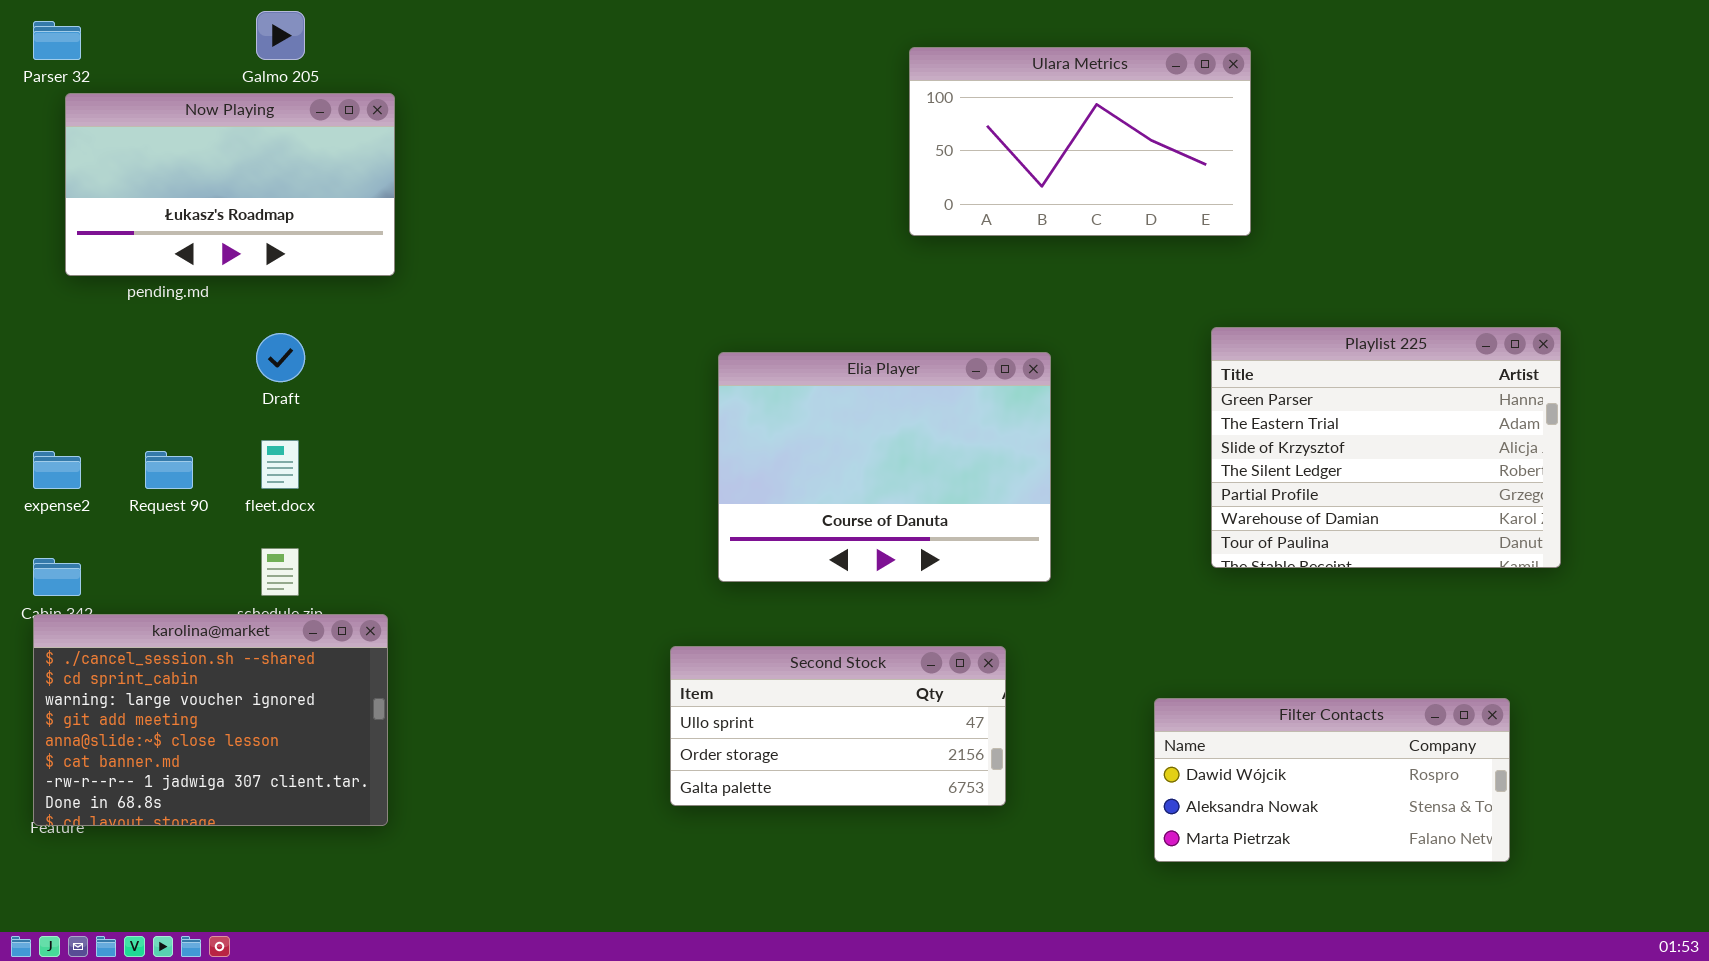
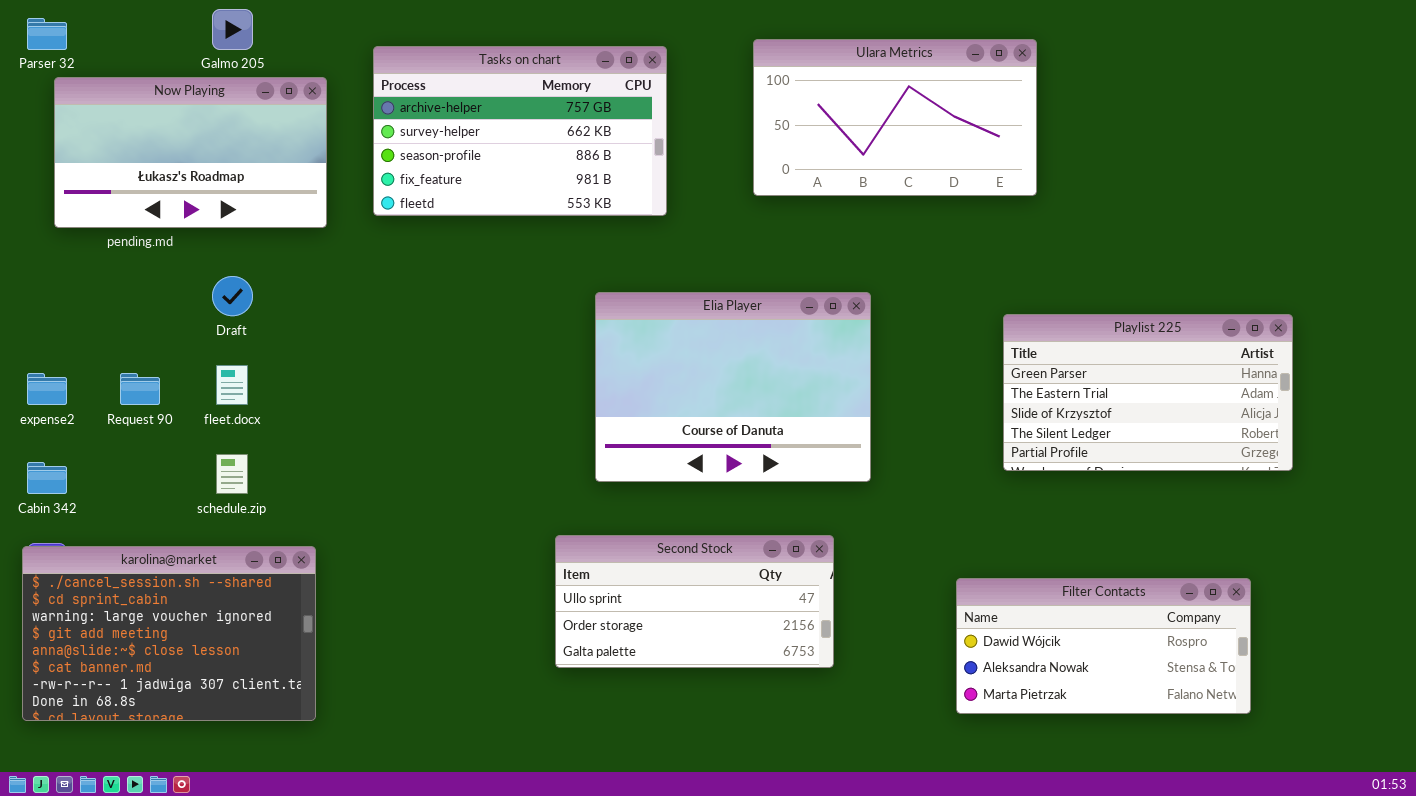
Tasks on chart: none -> [373,46,667,216], opened
Playlist 225: [1211,327,1561,568] -> [1003,314,1293,471], resized
karolina@market: [33,614,388,826] -> [22,546,316,721], moved

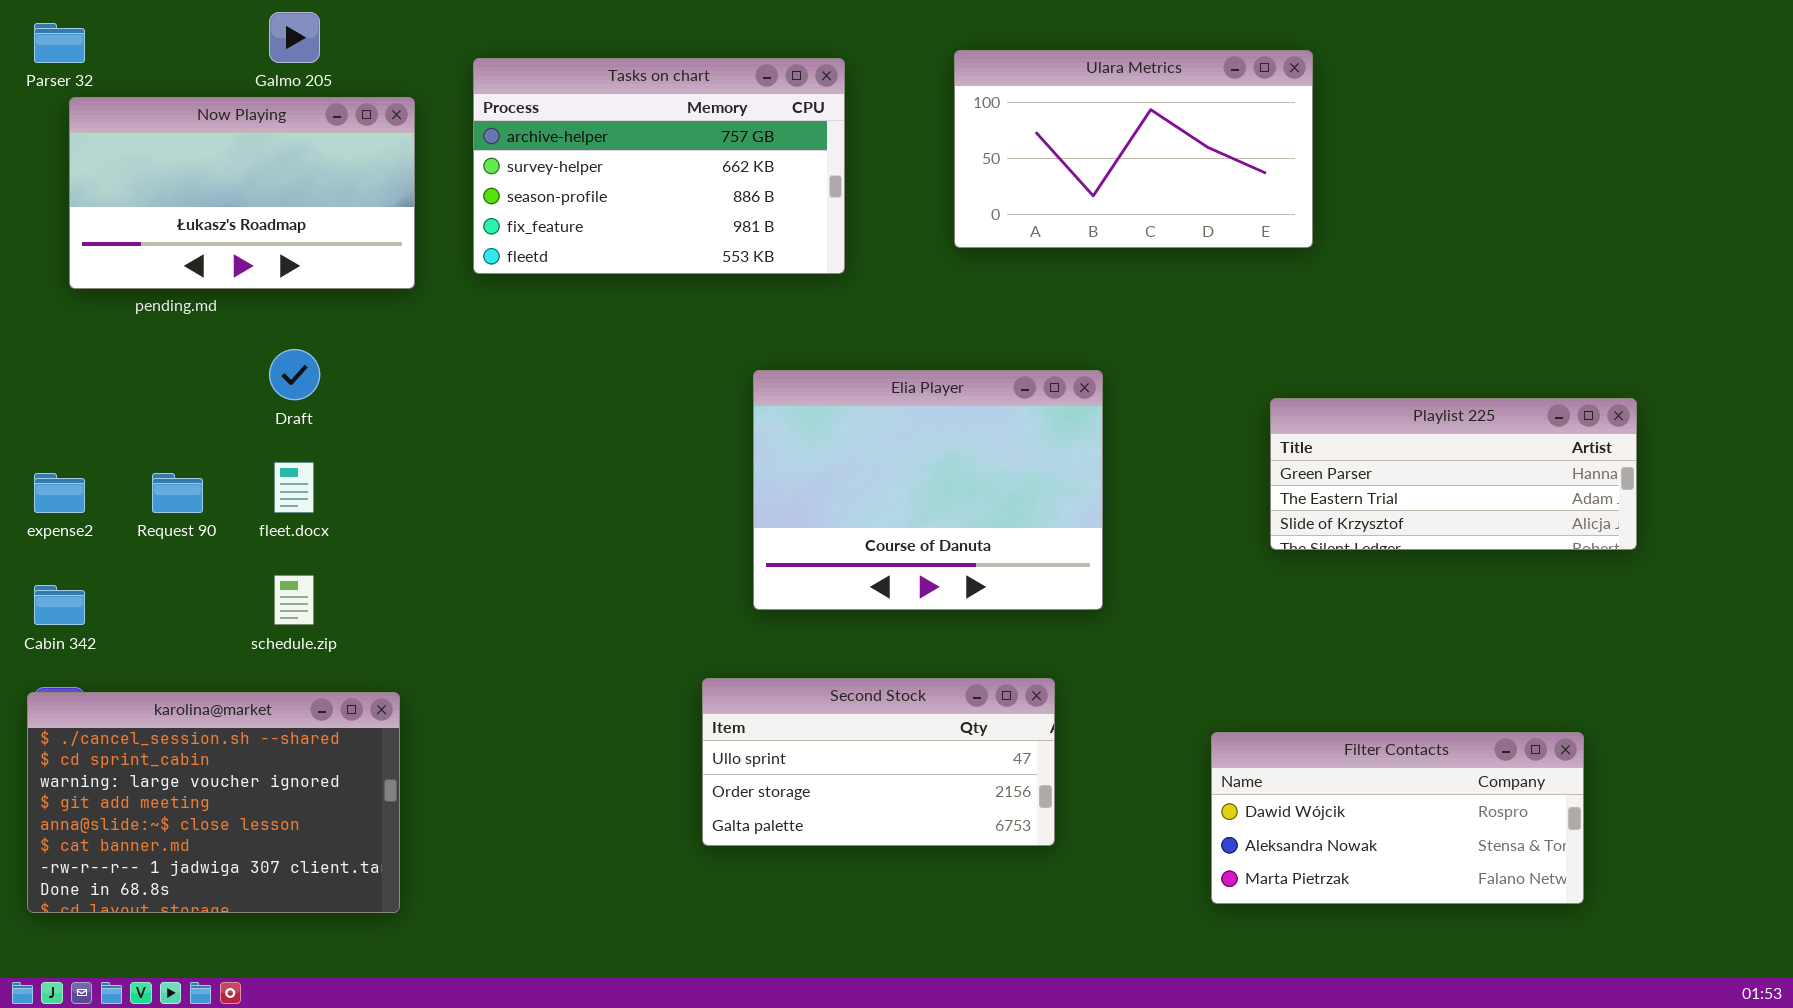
Playlist 225: [1003,314,1293,471] -> [1270,398,1637,550], resized

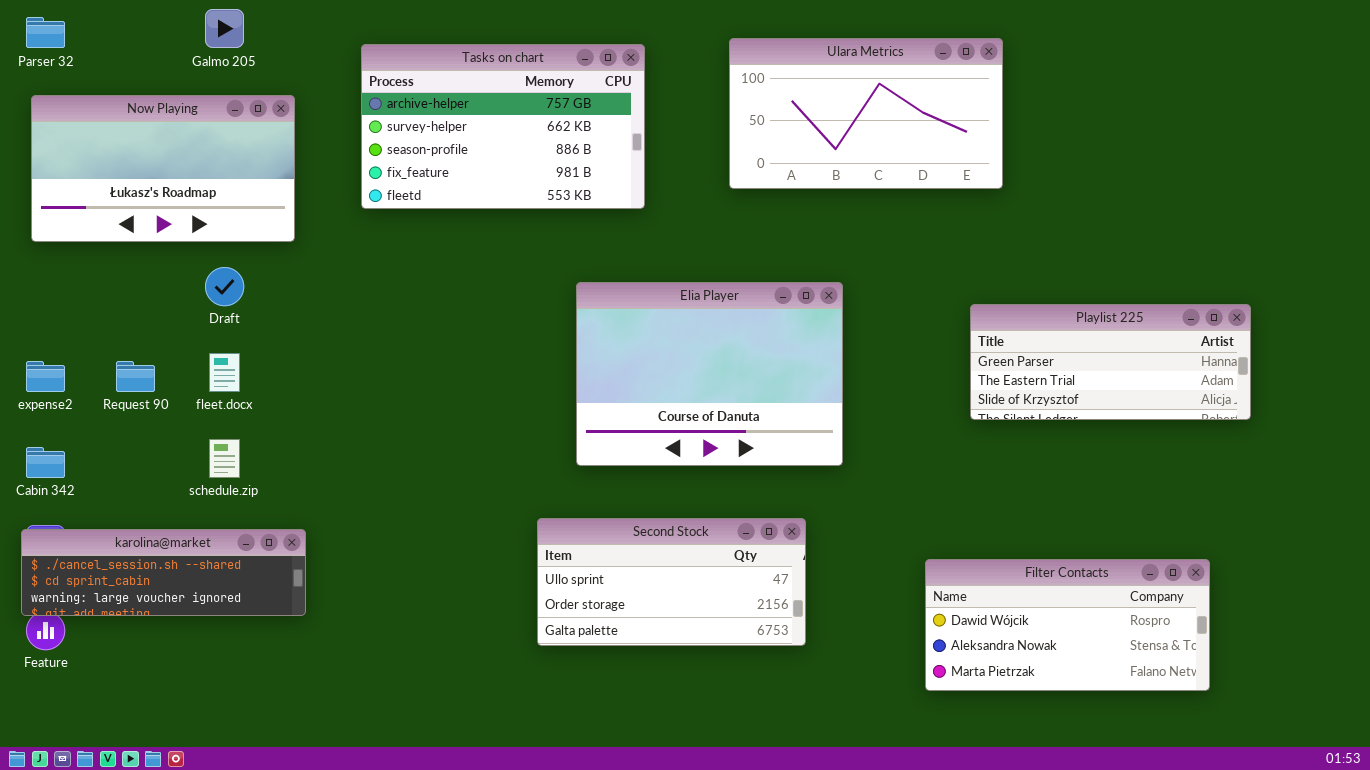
Now Playing: [69,97,415,289] -> [31,95,295,242], moved
karolina@market: [27,692,400,913] -> [21,529,306,616], resized

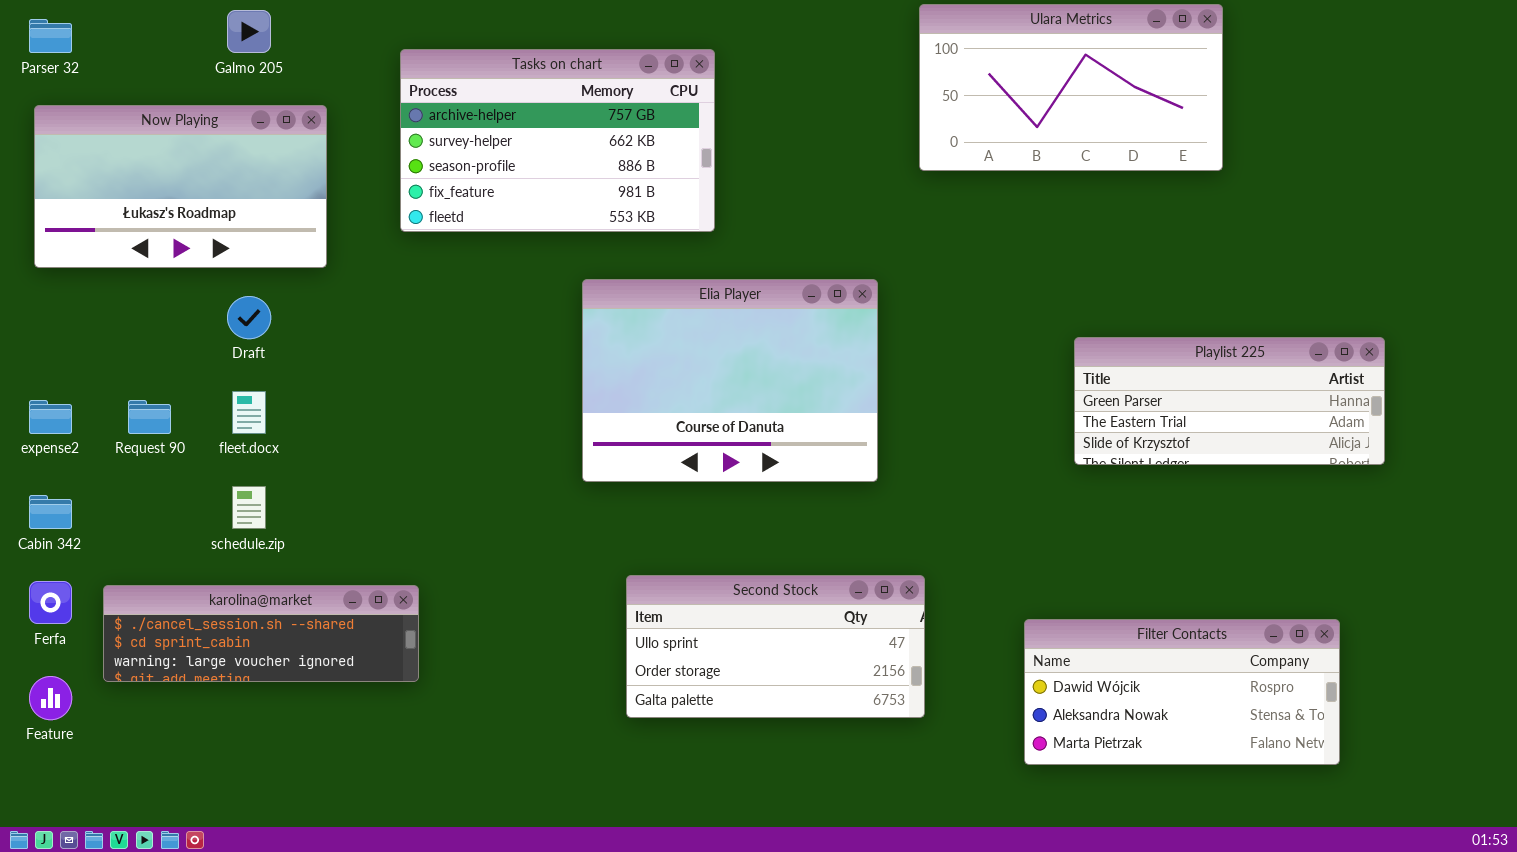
Ulara Metrics: [729,38,1003,189] -> [919,4,1223,171], moved
Elia Player: [576,282,843,466] -> [582,279,878,482], moved
Second Stock: [537,518,806,646] -> [626,575,925,718], moved
karolina@market: [21,529,306,616] -> [103,585,419,682], moved

